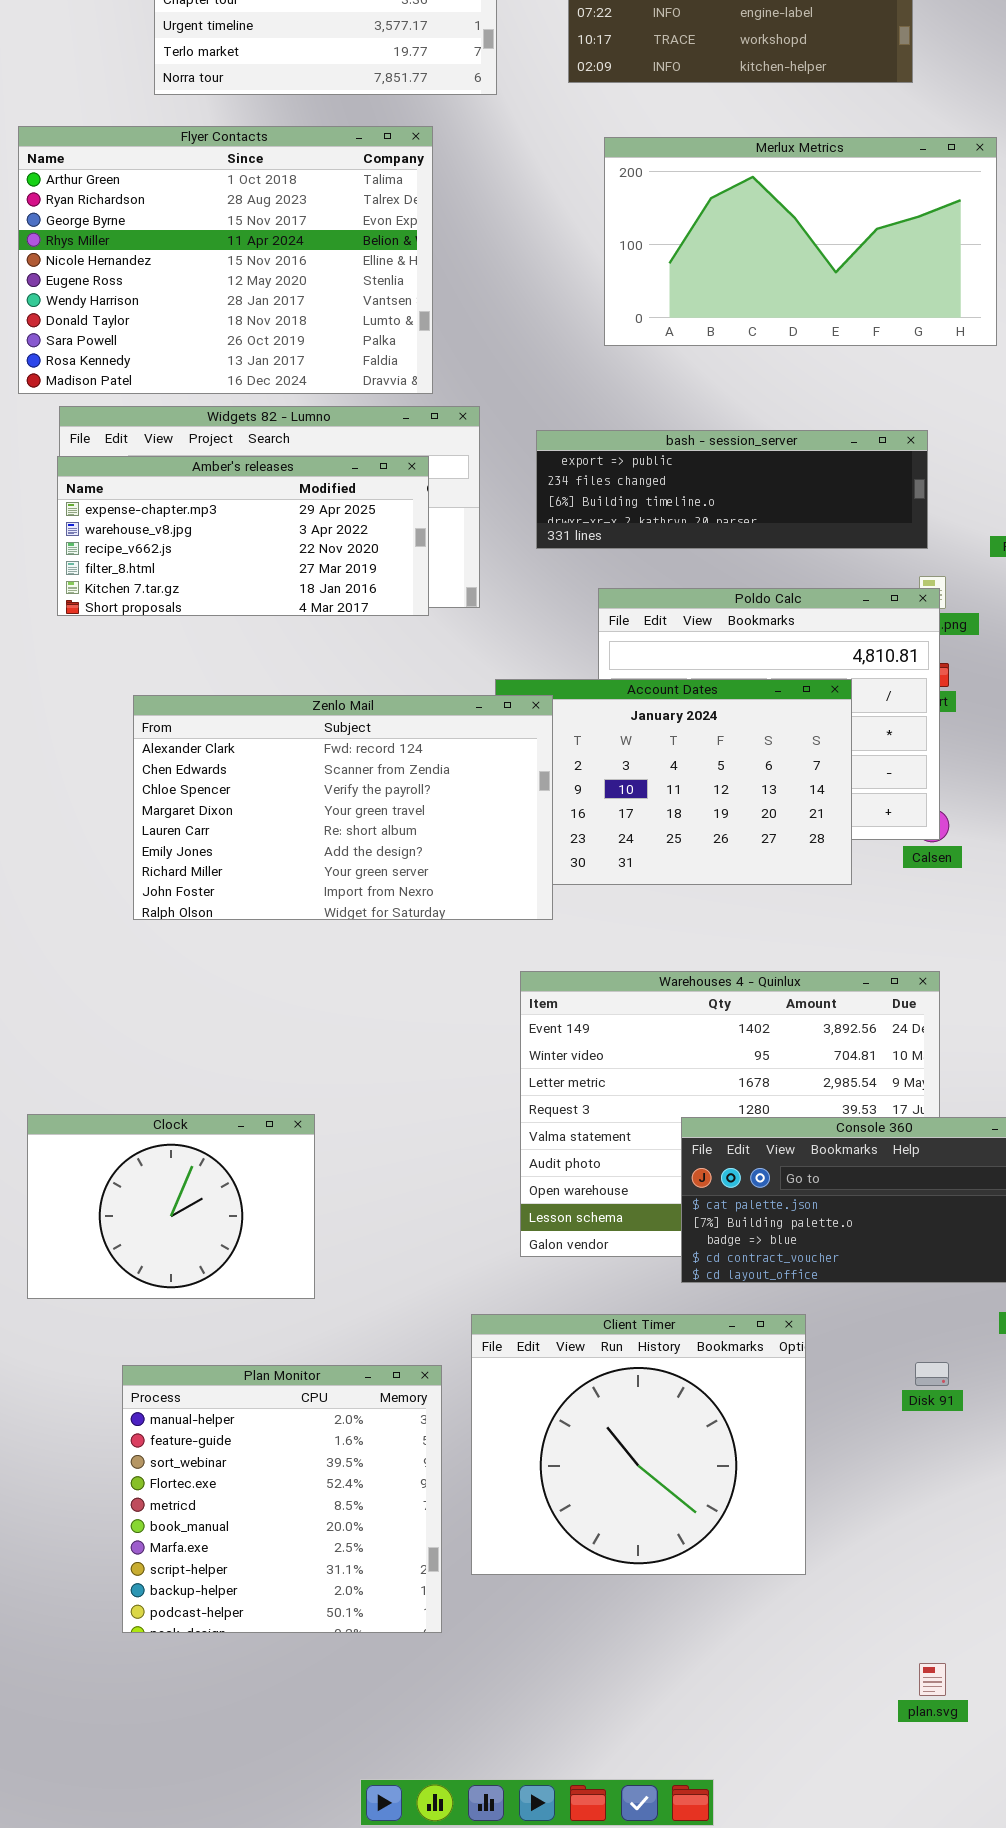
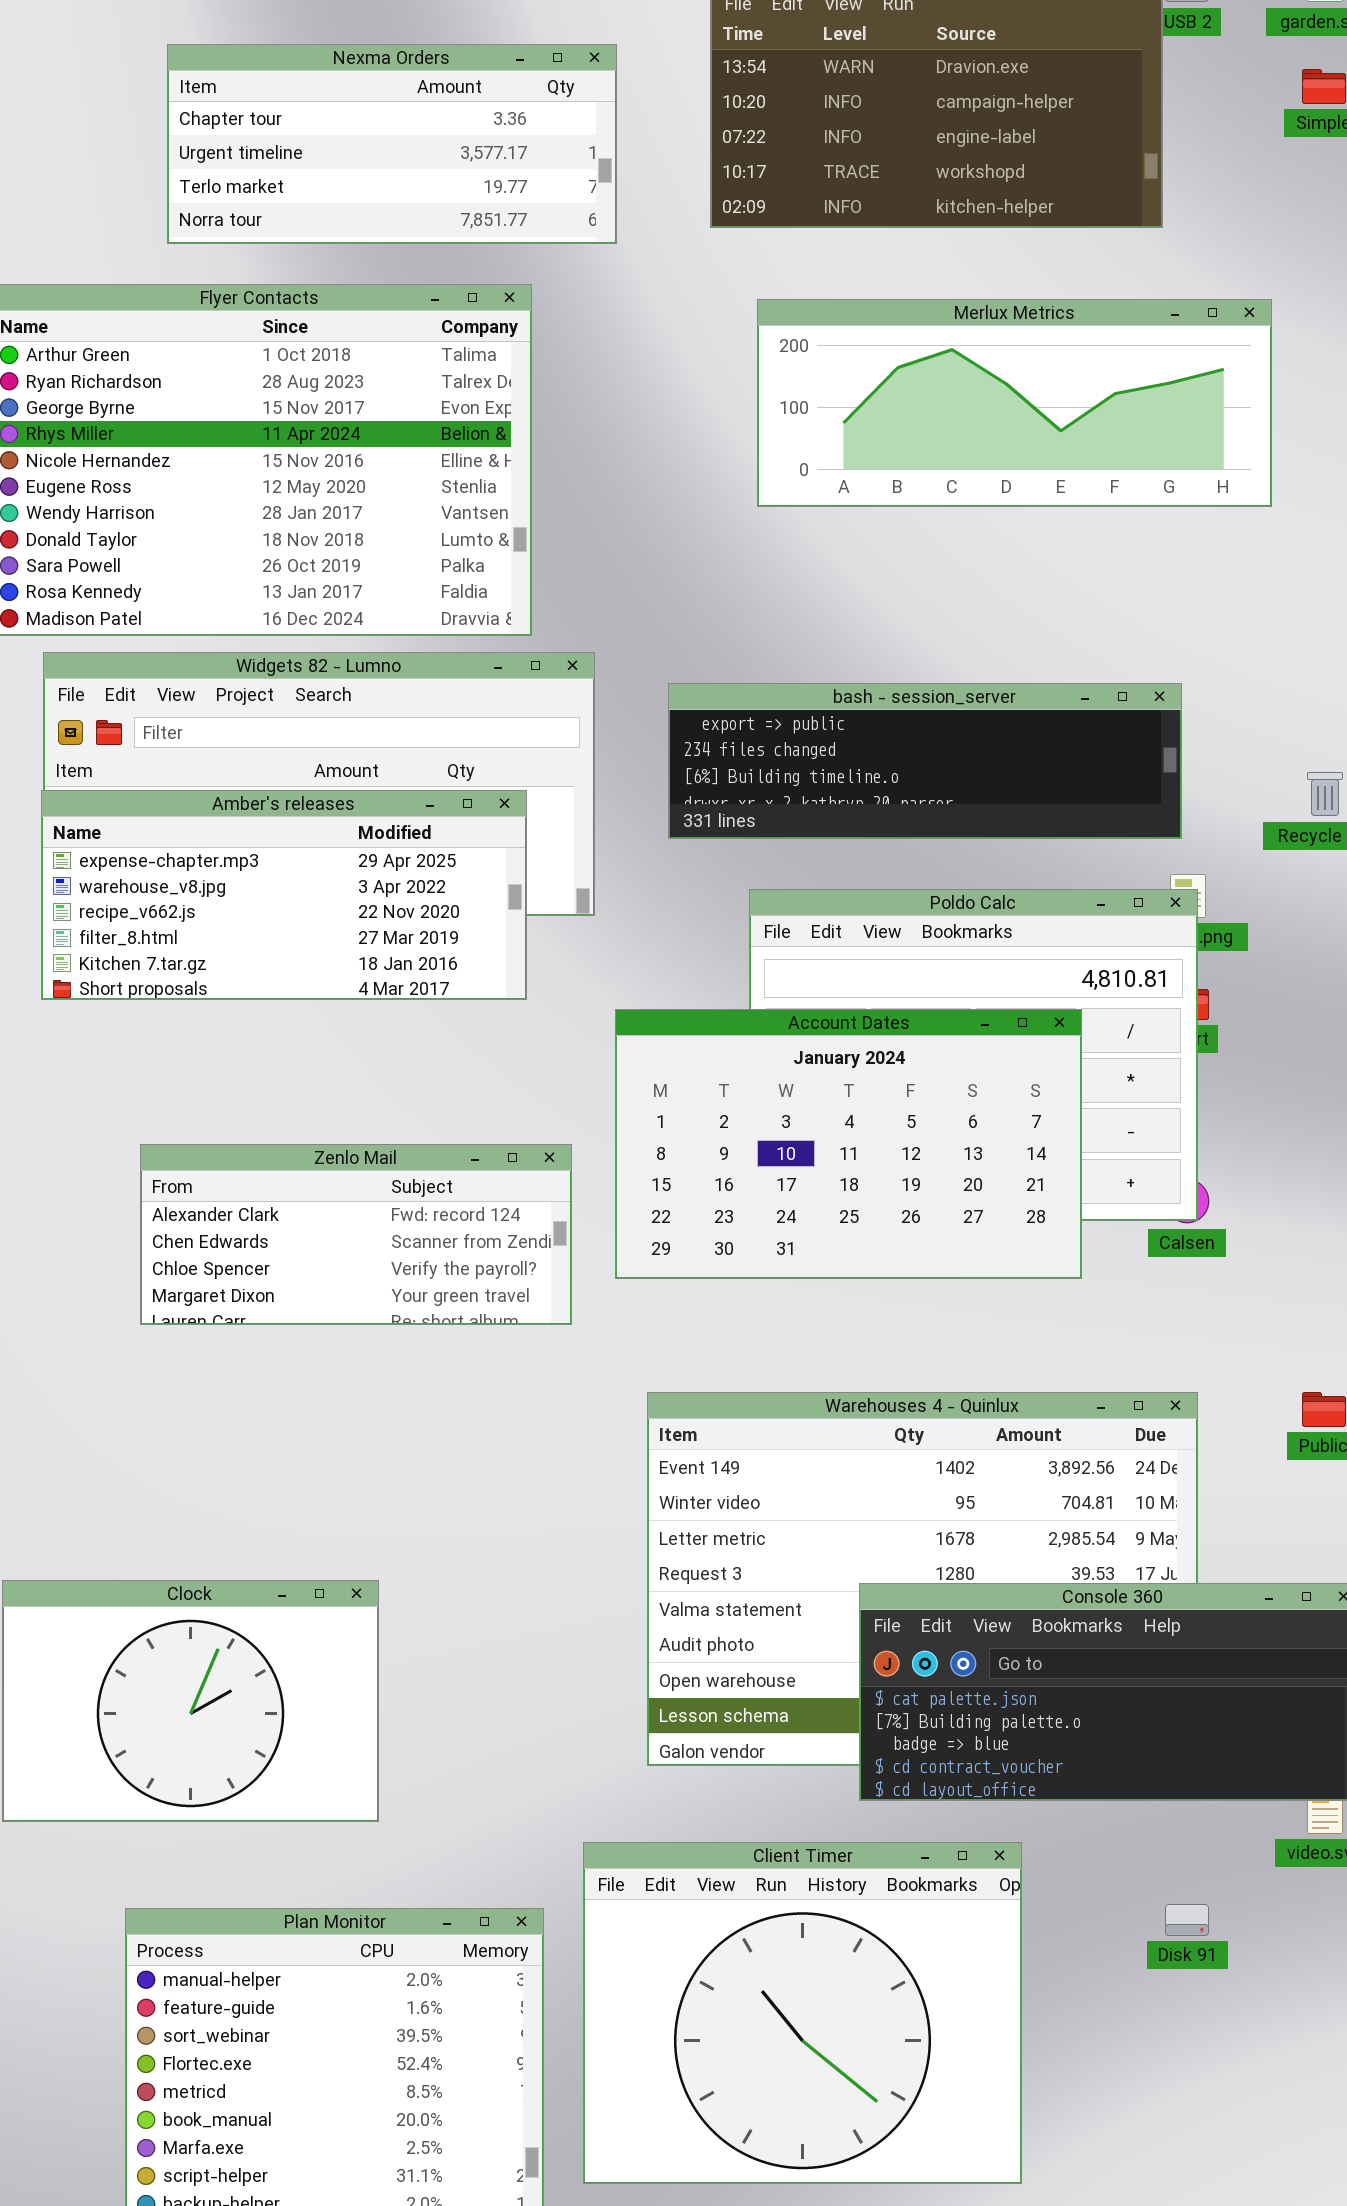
Merlux Metrics: [604,137,997,346] -> [757,299,1272,507], resized
Amber's releases: [57,456,429,616] -> [41,790,527,1000], moved
Zenlo Mail: [133,695,553,920] -> [140,1144,572,1325], resized

